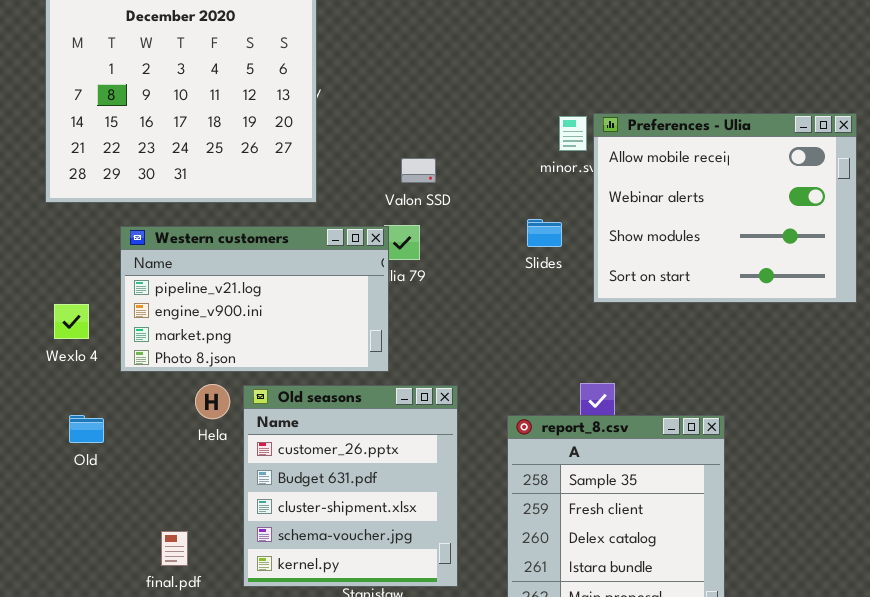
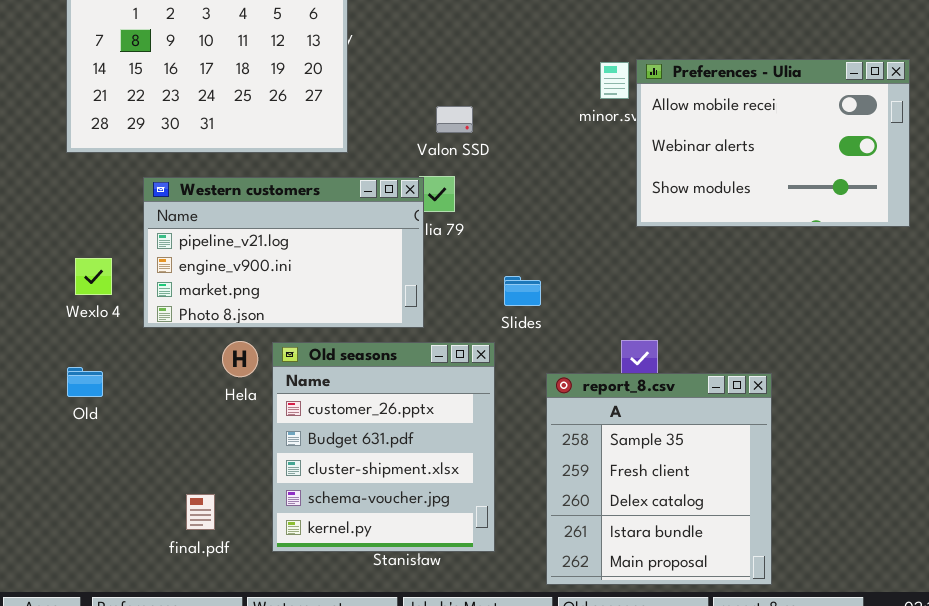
Preferences - Ulia: [593,113,857,303] -> [636,59,910,227], resized
Slides: [527,219,562,247] -> [504,276,541,306], moved
Old: [69,415,104,443] -> [67,367,103,397], moved

